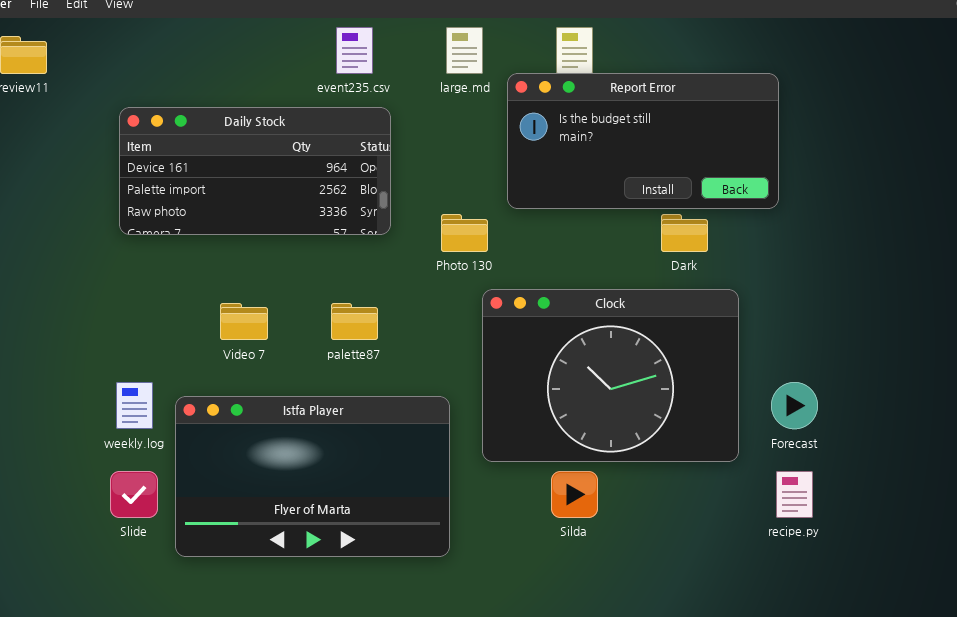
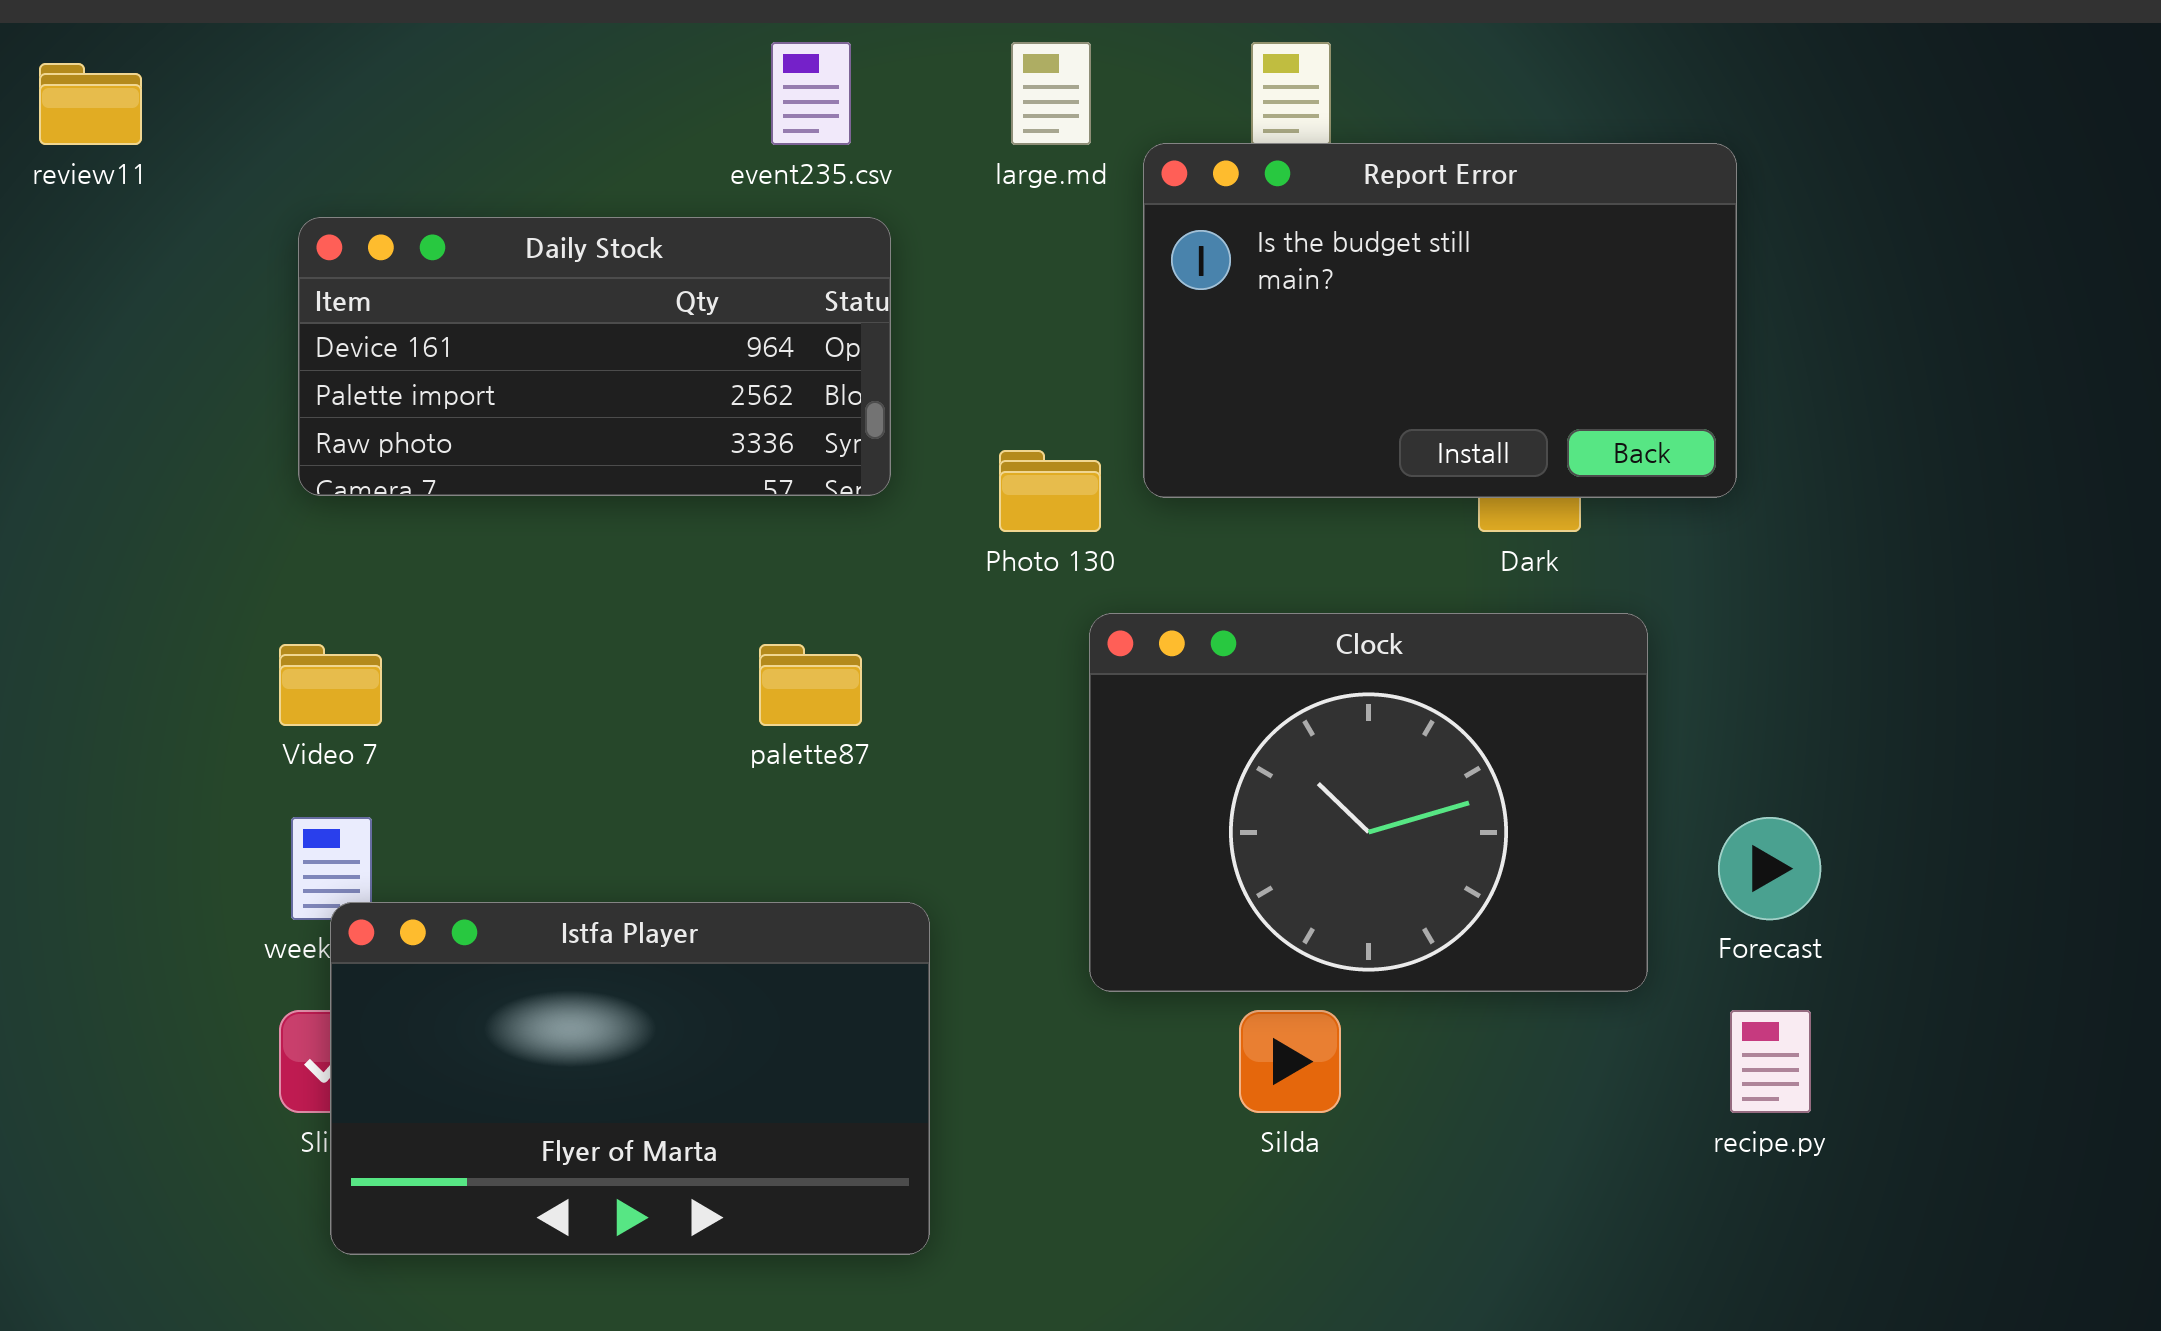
Report Error: [507,73,779,209] -> [1143,143,1737,498], resized
Video 7: [220,303,268,340] -> [279,644,382,726], moved
Istfa Player: [175,396,450,557] -> [330,902,930,1255], moved

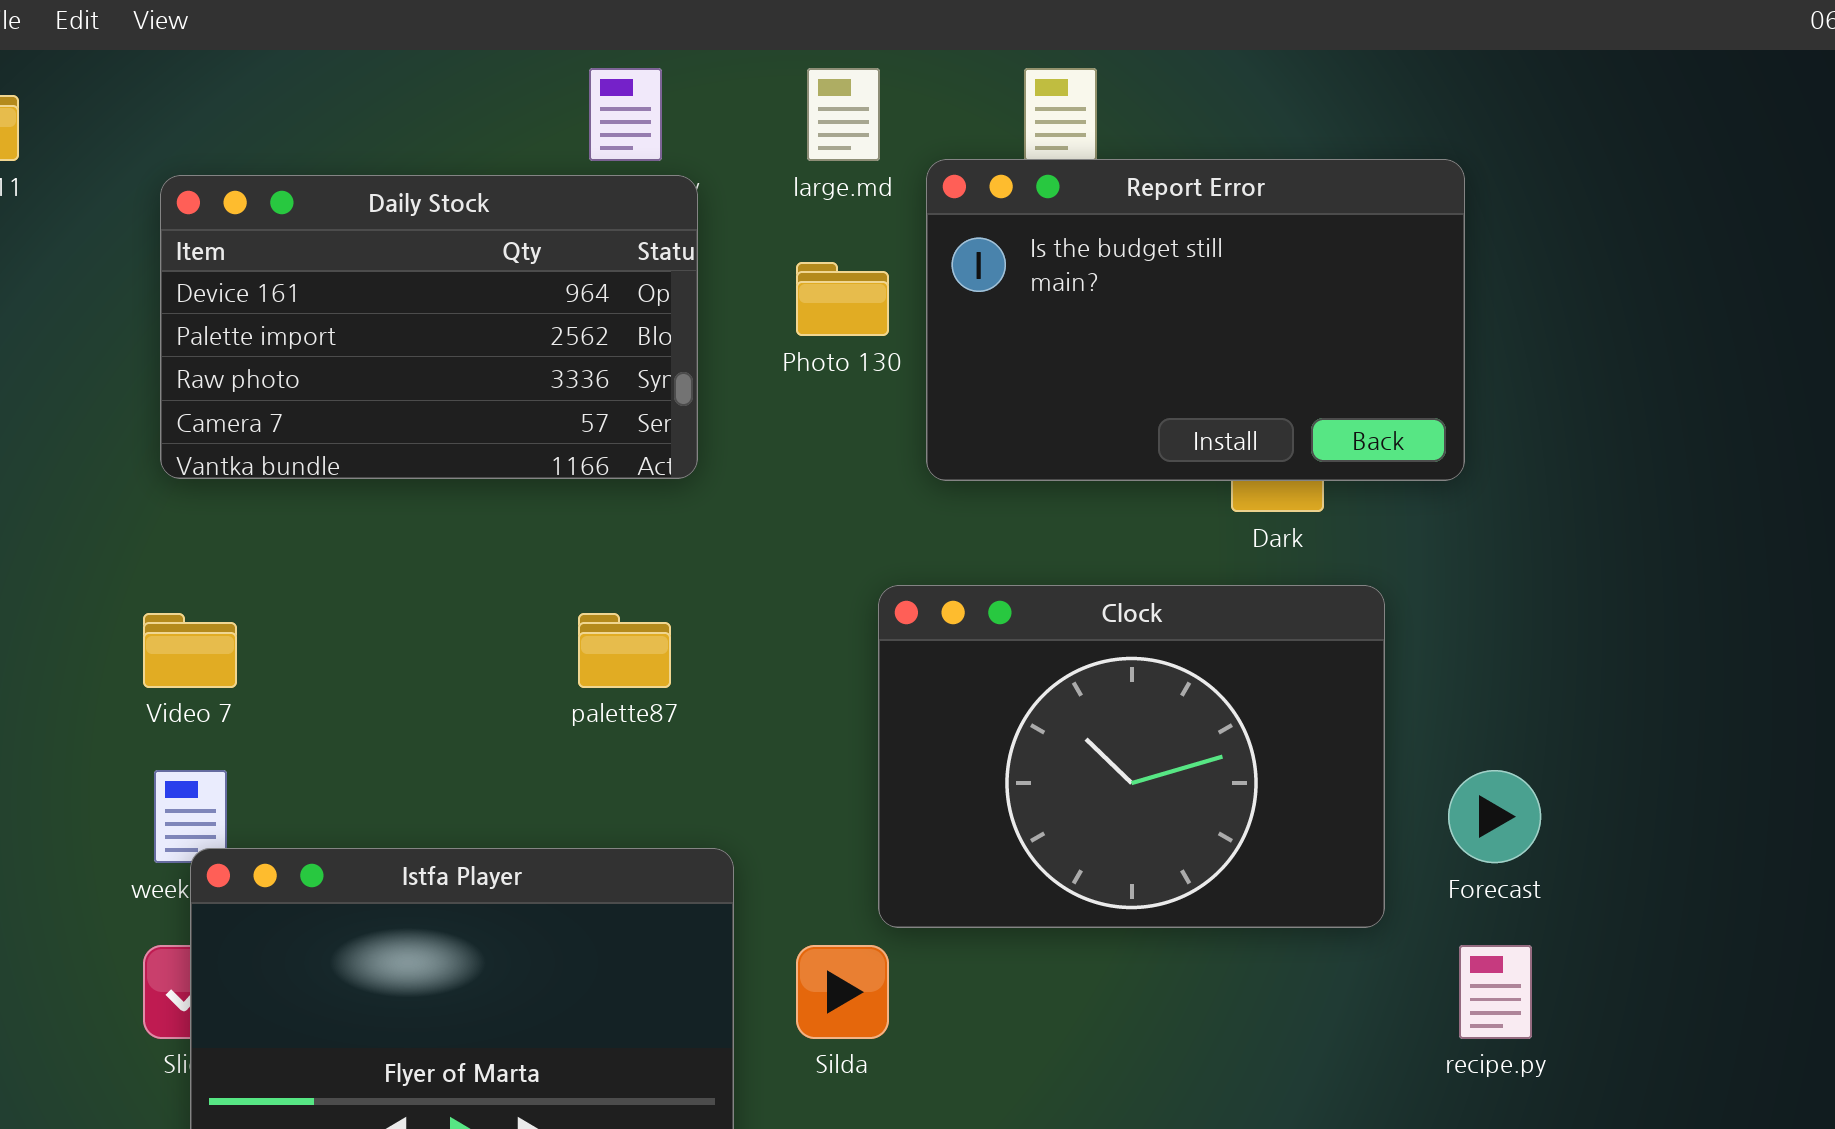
Daily Stock: [298,217,891,496] -> [160,175,698,479], resized
Photo 130: [999,450,1101,532] -> [796,262,889,336], moved
Silda: [1239,1010,1341,1113] -> [796,945,889,1039], moved

